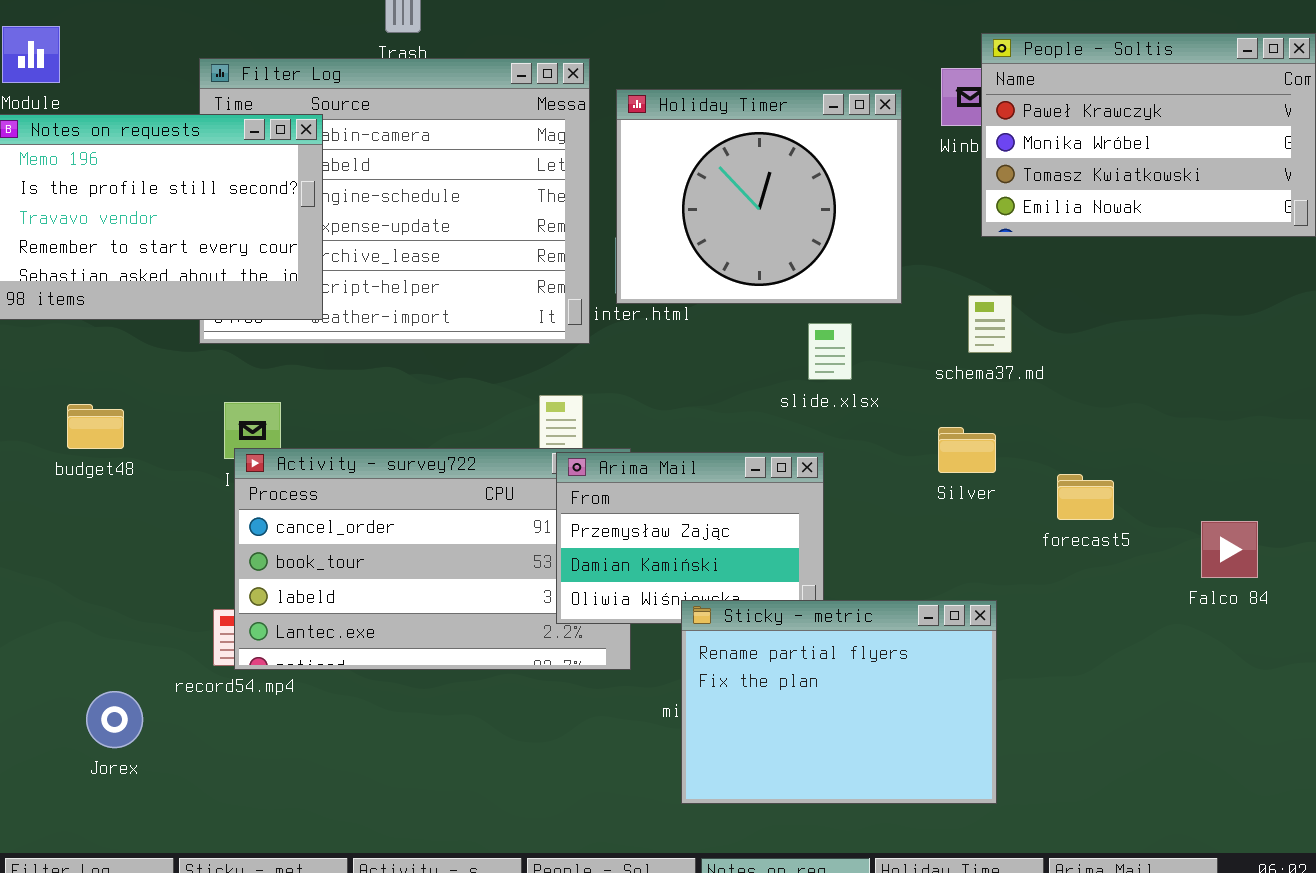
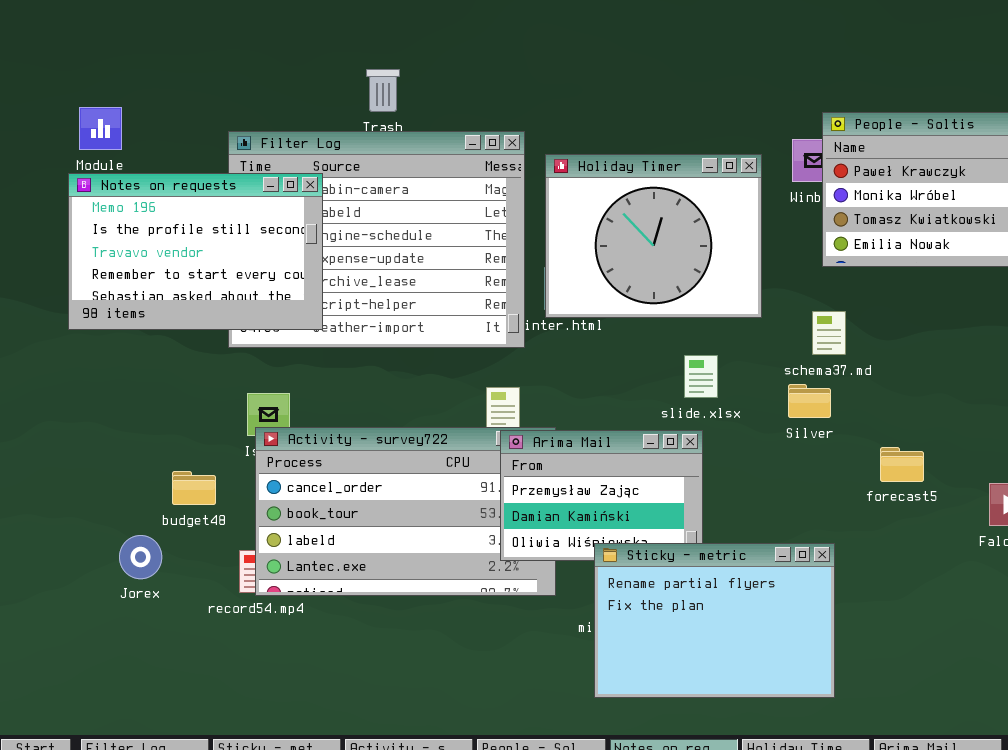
slide.xlsx: [808,323,852,380] -> [684,355,718,398], moved
budget48: [67,404,124,449] -> [172,471,216,505], moved
Silver: [938,427,996,473] -> [788,384,831,418], moved
Jorex: [86,691,143,748] -> [119,535,162,579], moved

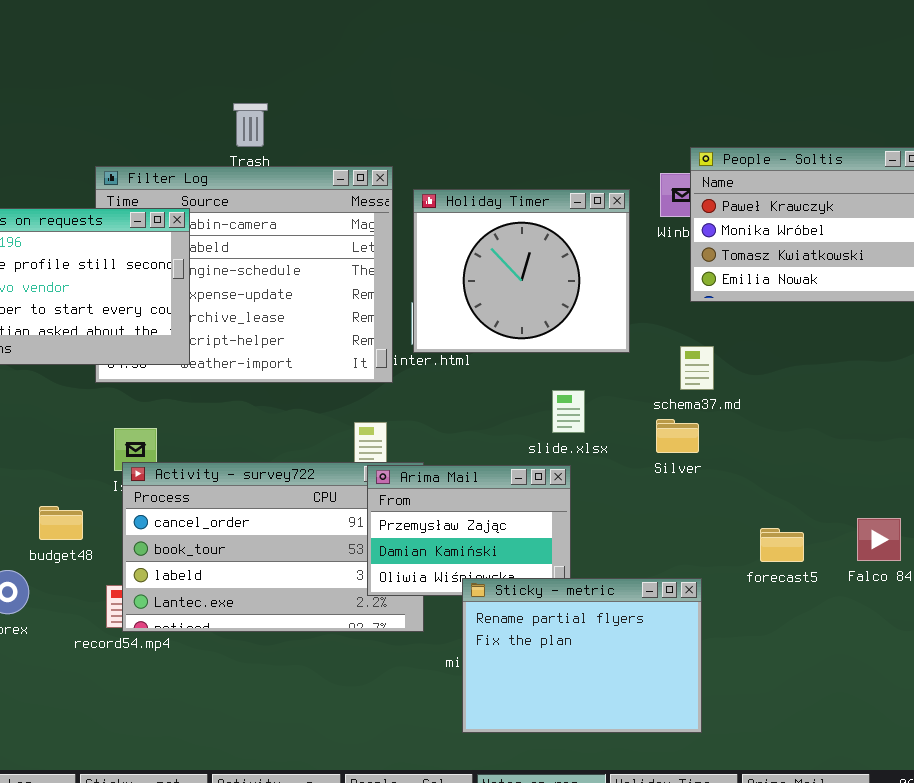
forecast5: [880,447,924,482] -> [760,528,804,562], moved

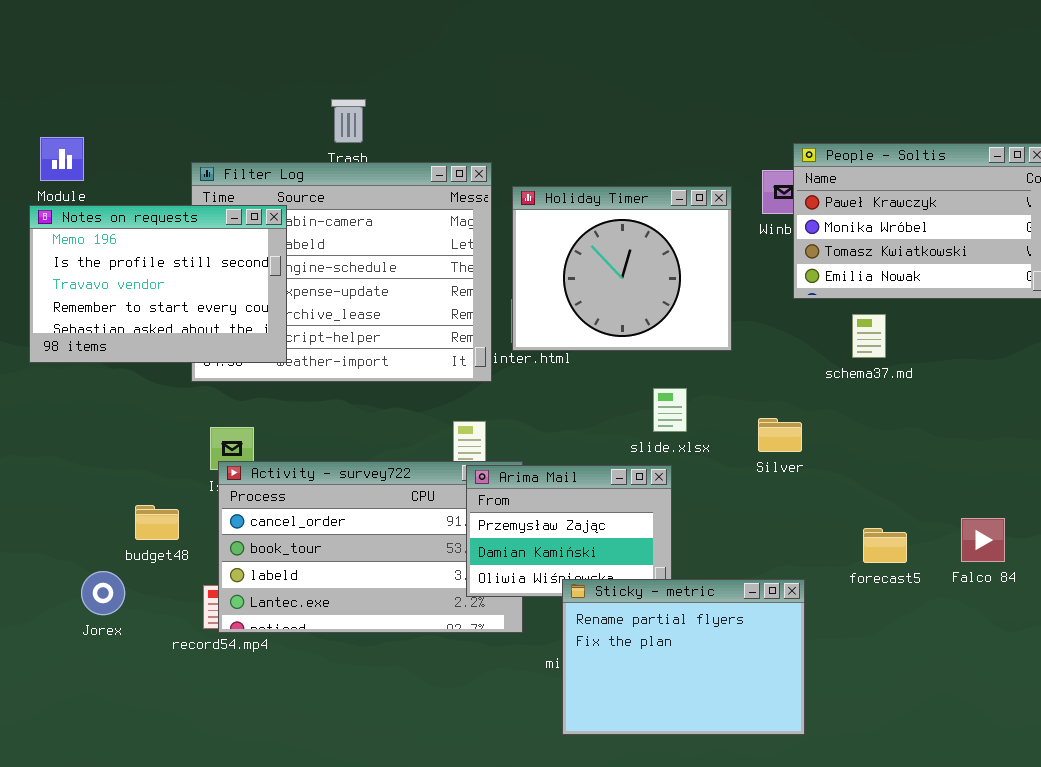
schema37.md: [680,346,714,390] -> [852,314,886,358], moved

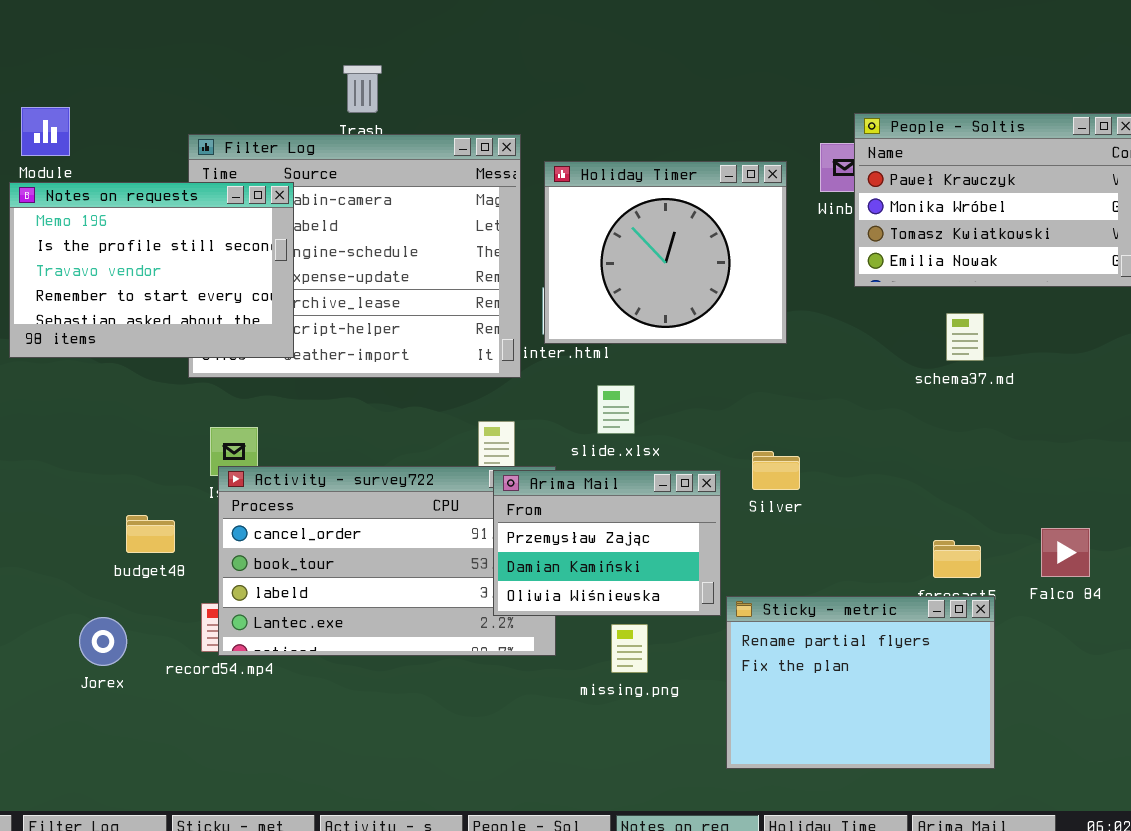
schema37.md: [852,314,886,358] -> [946,313,984,361], moved
slide.xlsx: [653,388,687,432] -> [597,385,635,434], moved
Silver: [758,418,802,452] -> [752,451,800,490], moved
Jorex: [81,571,125,615] -> [79,617,127,666], moved
Sticky - metric: [562,579,805,735] -> [726,596,995,769], moved

